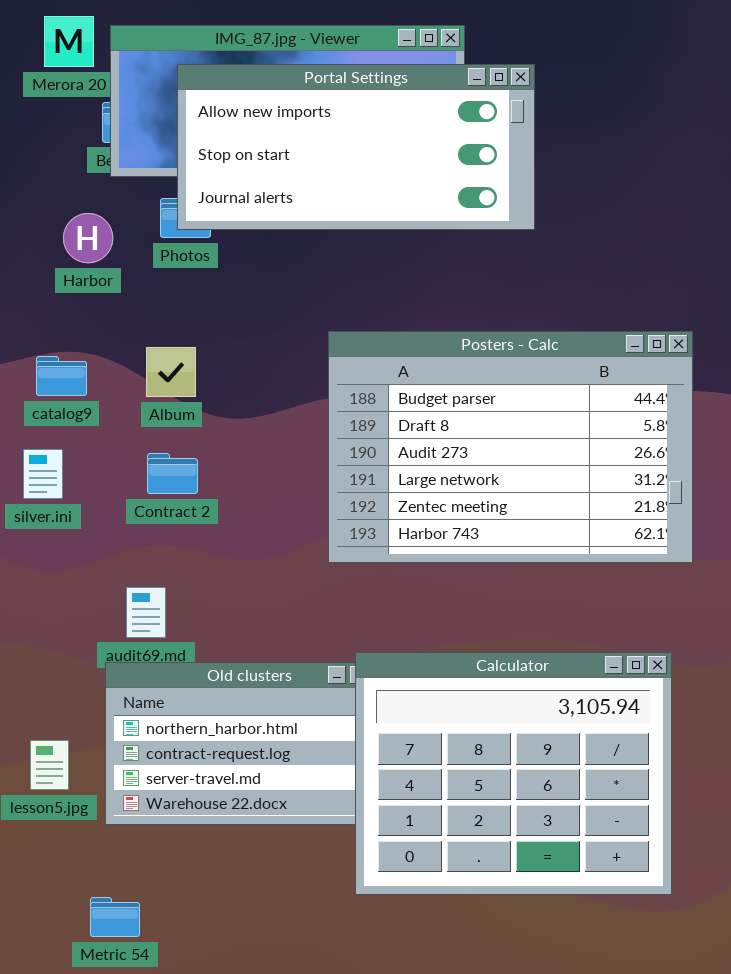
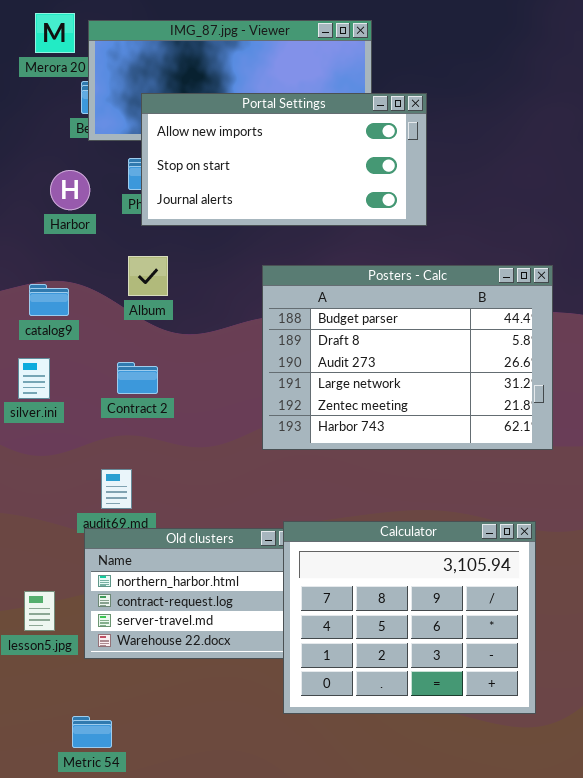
Portal Settings: [177,64,535,230] -> [141,93,427,226], moved
Album: [146,347,196,397] -> [128,256,168,296], moved

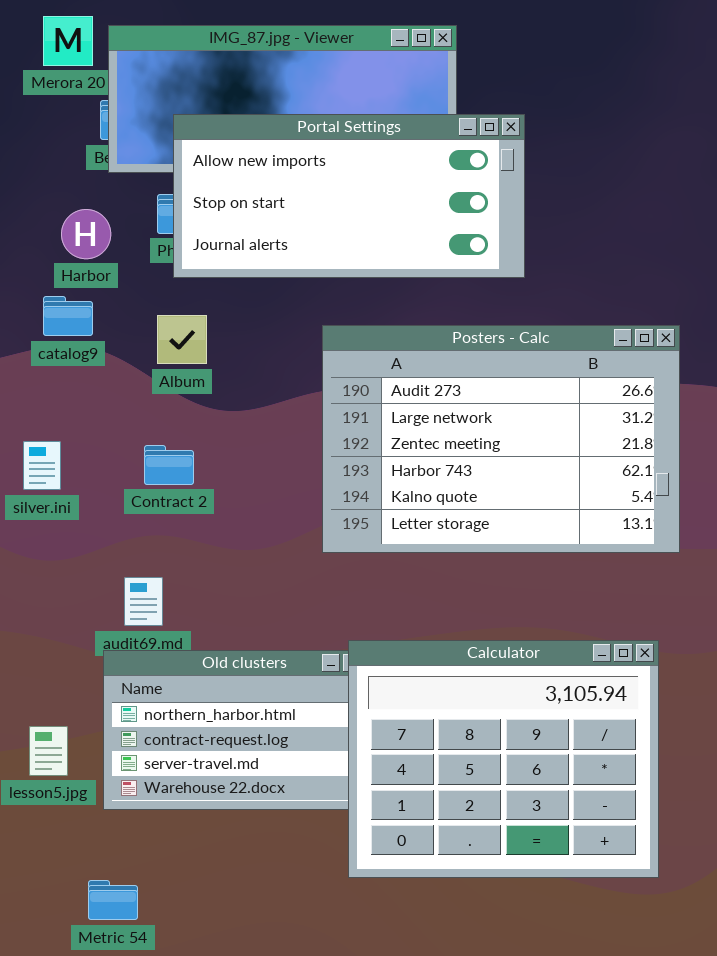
Posters - Calc: [262,265,553,450] -> [322,325,680,553], scrolled down 2 rows
catalog9: [29,284,69,316] -> [43,296,93,336], moved

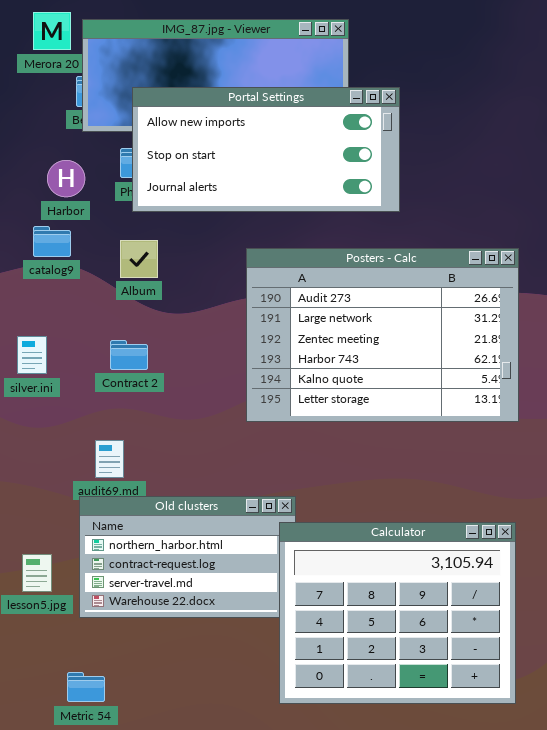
Calculator: [348,640,659,878] -> [279,522,516,704], moved

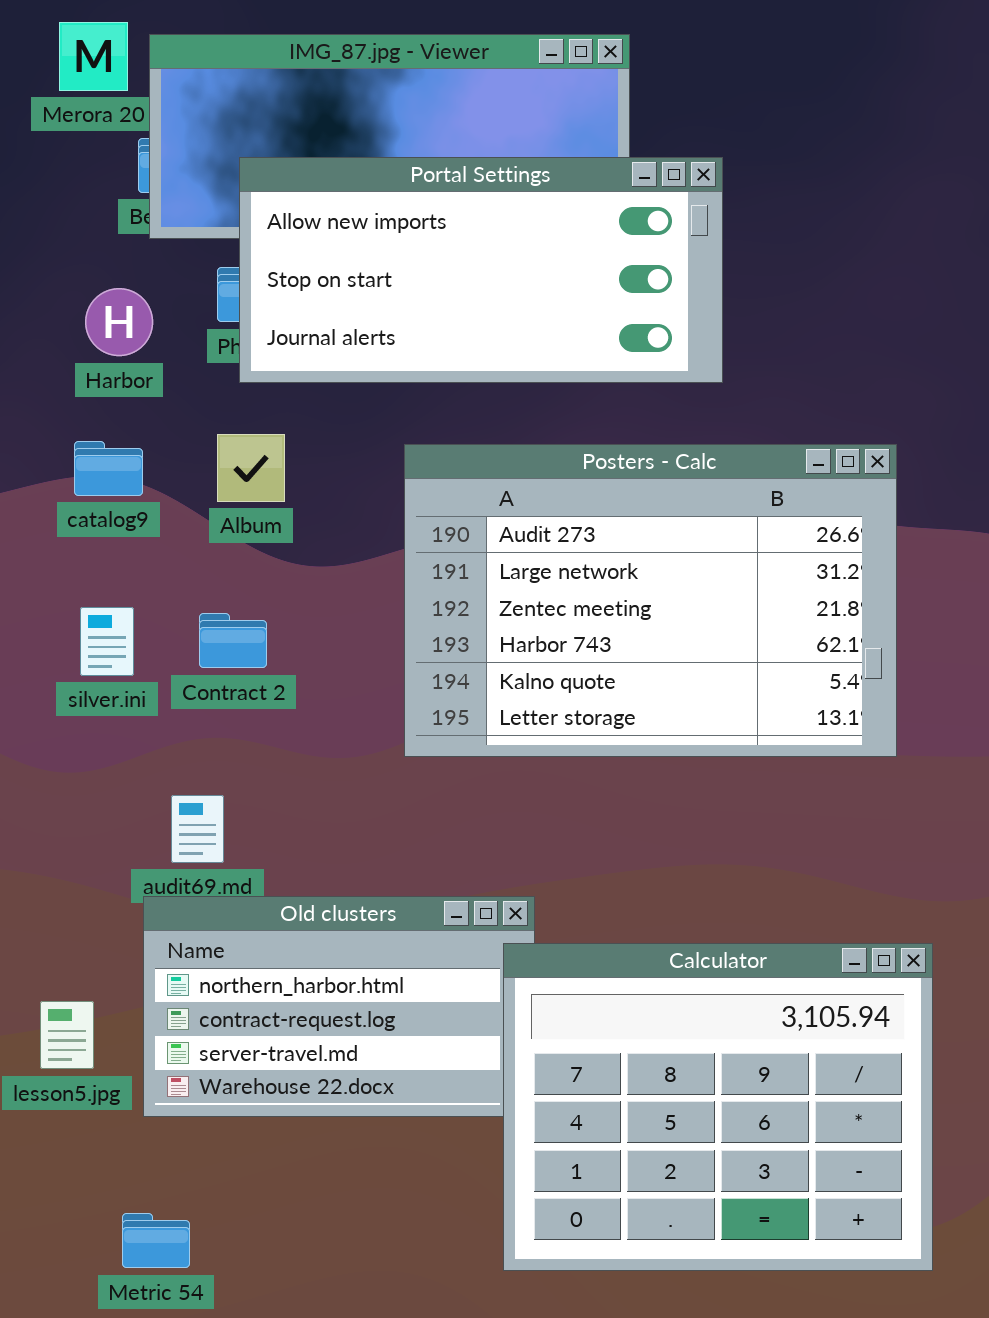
catalog9: [33,226,71,257] -> [74,441,143,496], moved
Posters - Calc: [246,248,519,422] -> [404,444,897,757], moved
silver.ini: [17,336,47,374] -> [80,607,134,676], moved

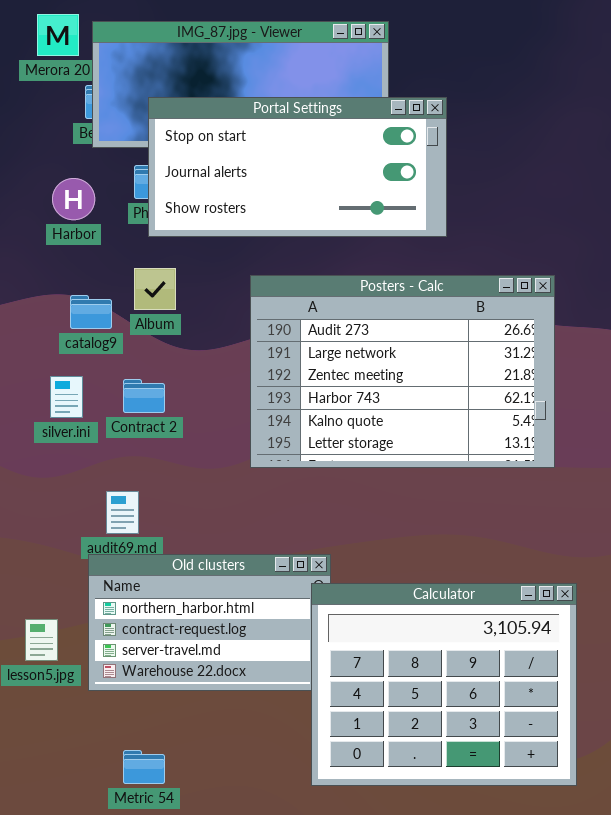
Portal Settings: [239,157,723,383] -> [148,97,447,237], scrolled down 1 row
catalog9: [74,441,143,496] -> [70,295,112,329], moved
Metric 54: [122,1213,190,1268] -> [123,750,165,784], moved

